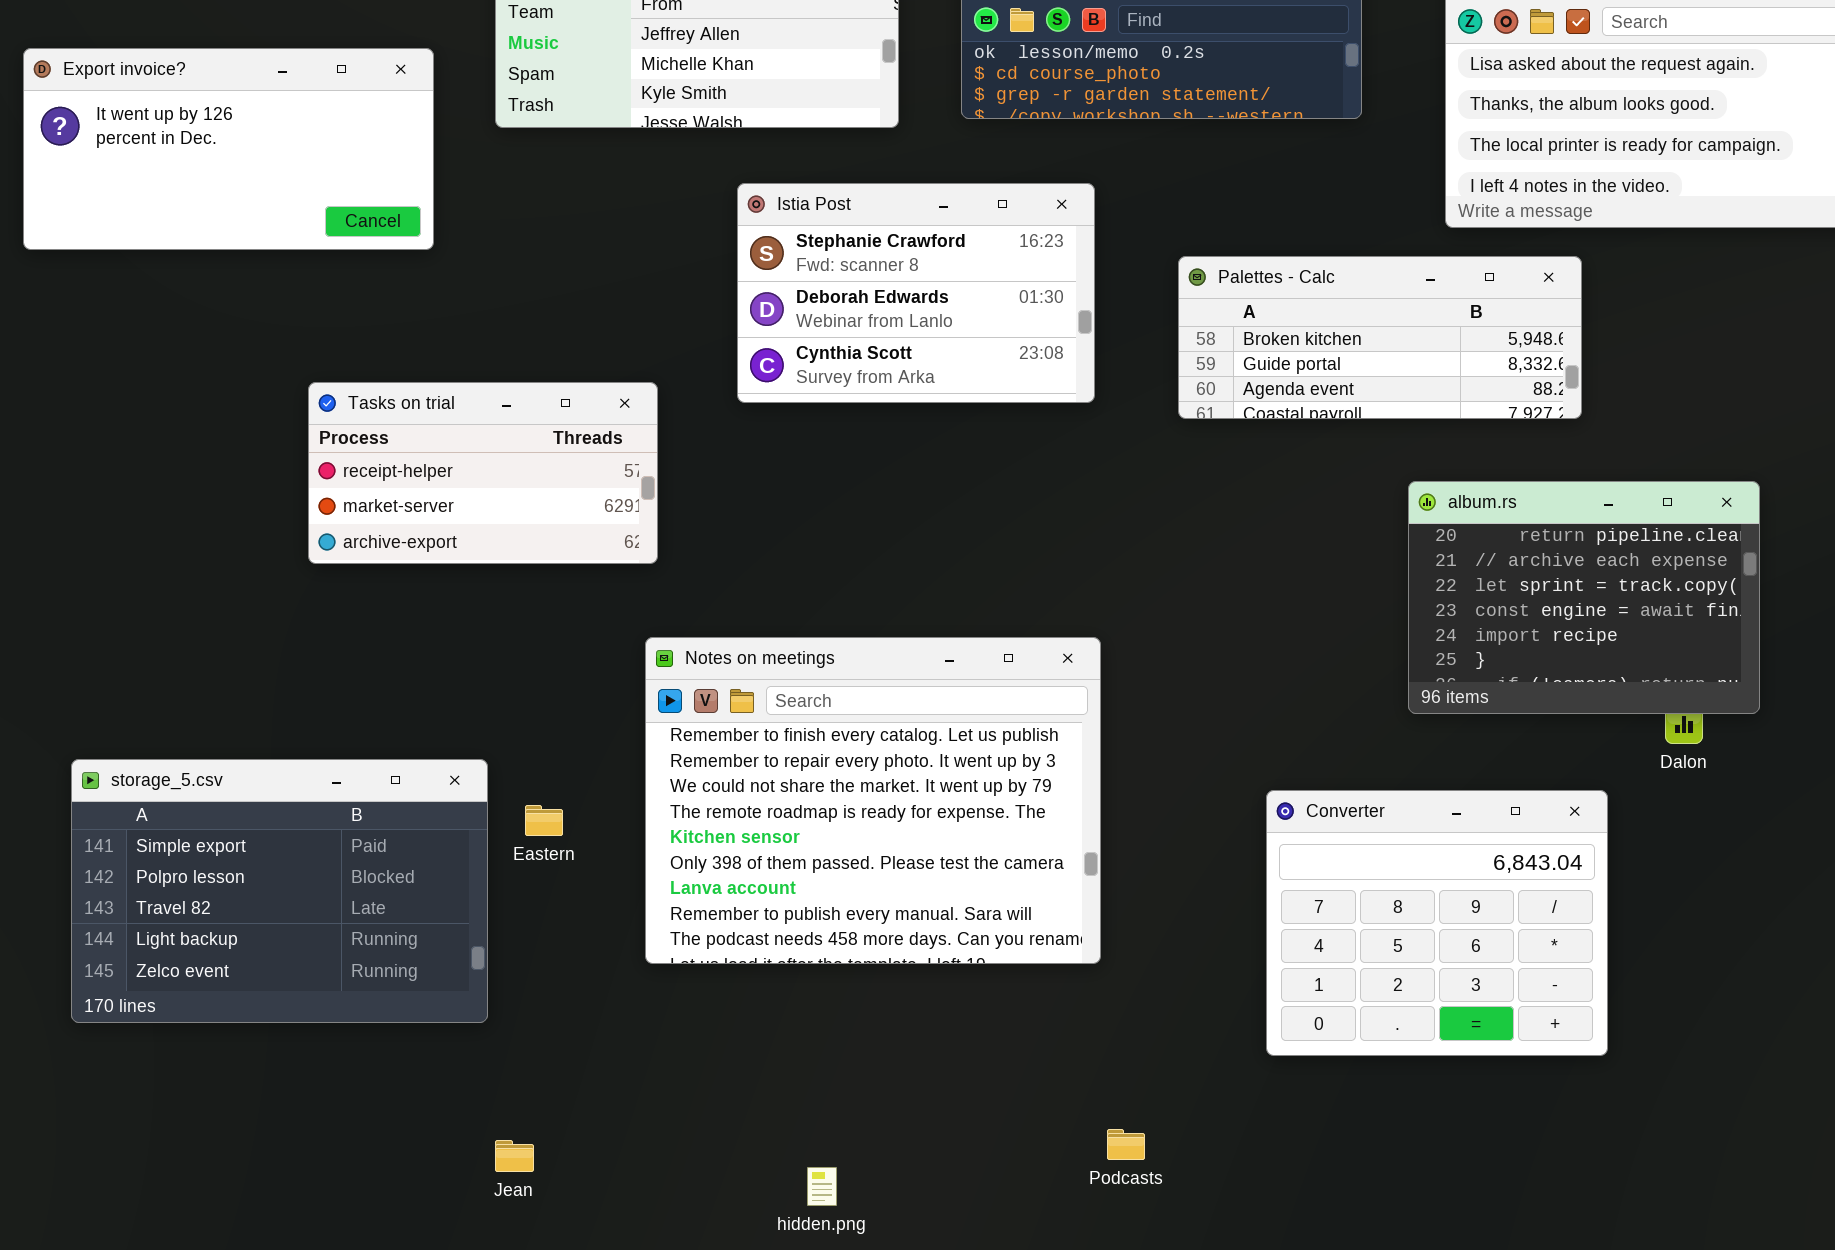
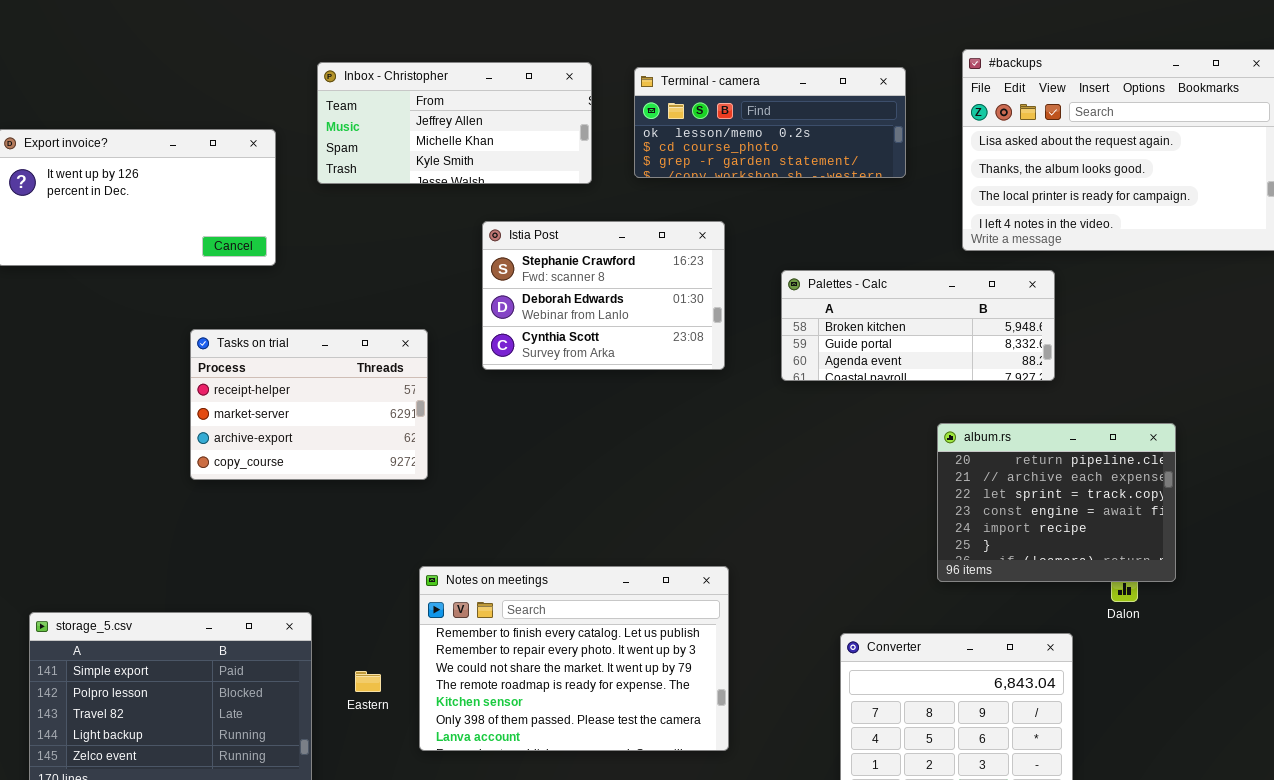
Tasks on trial: [308,382,658,564] -> [190,329,428,480], resized
Notes on meetings: [645,637,1101,964] -> [419,566,729,751], resized
Eastern: [525,805,563,836] -> [355,671,381,692], moved

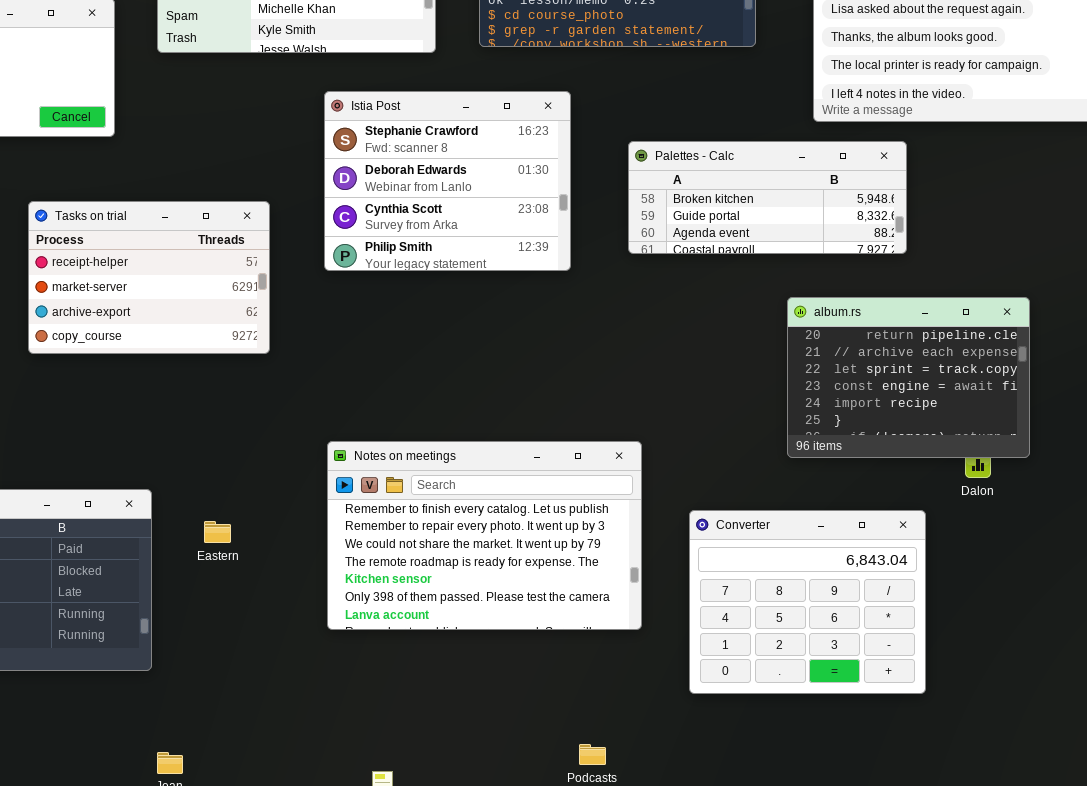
Istia Post: [482,221,725,370] -> [324,91,571,271], resized
Notes on meetings: [419,566,729,751] -> [327,441,642,630], moved
Eastern: [355,671,381,692] -> [204,521,231,543], moved

